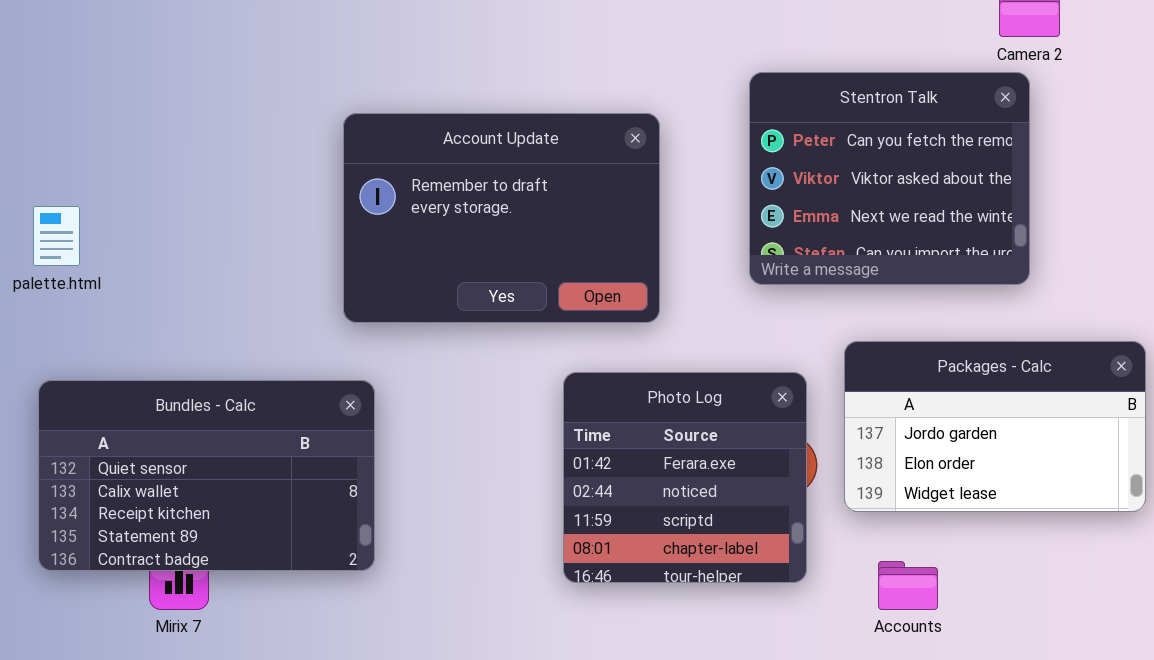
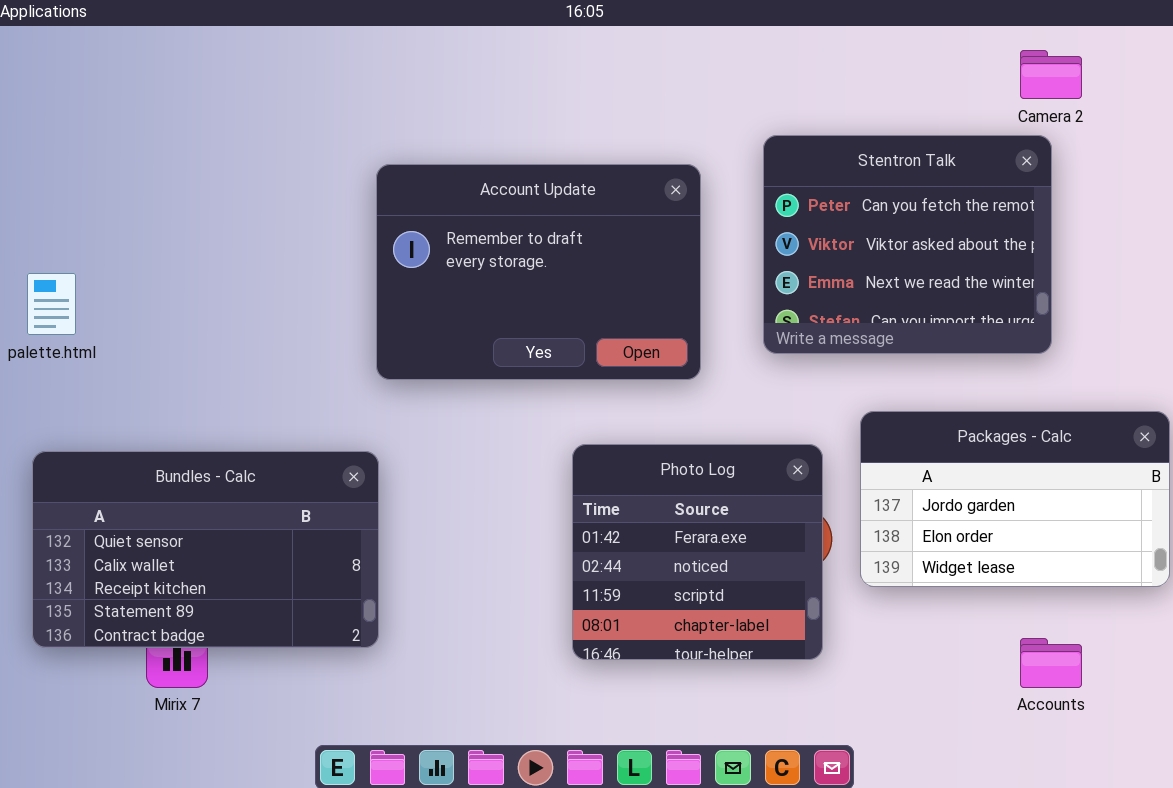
Account Update: [343,113,660,323] -> [376,164,701,380], moved
Accounts: [878,561,938,610] -> [1020,638,1082,688], moved

